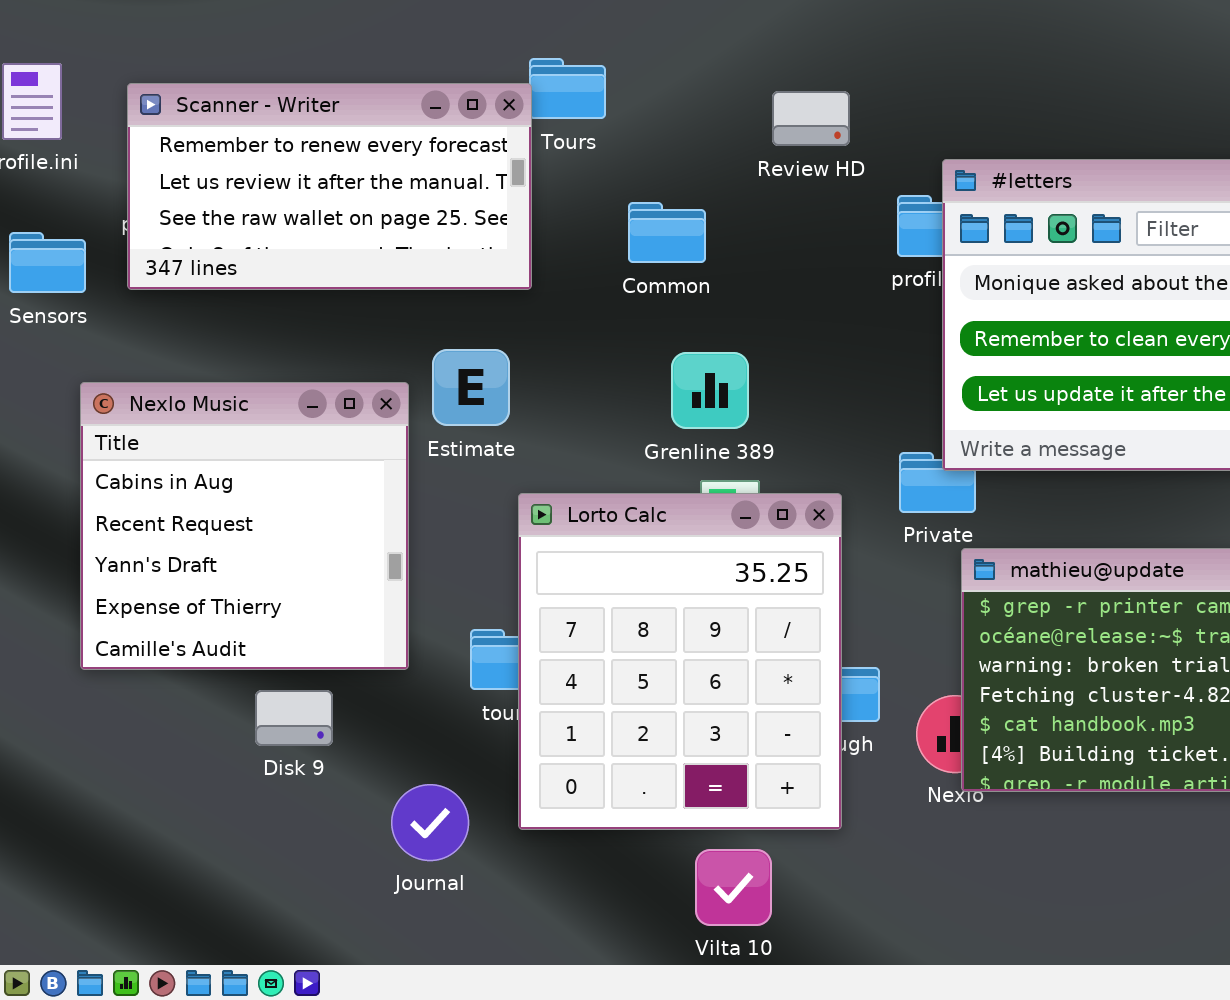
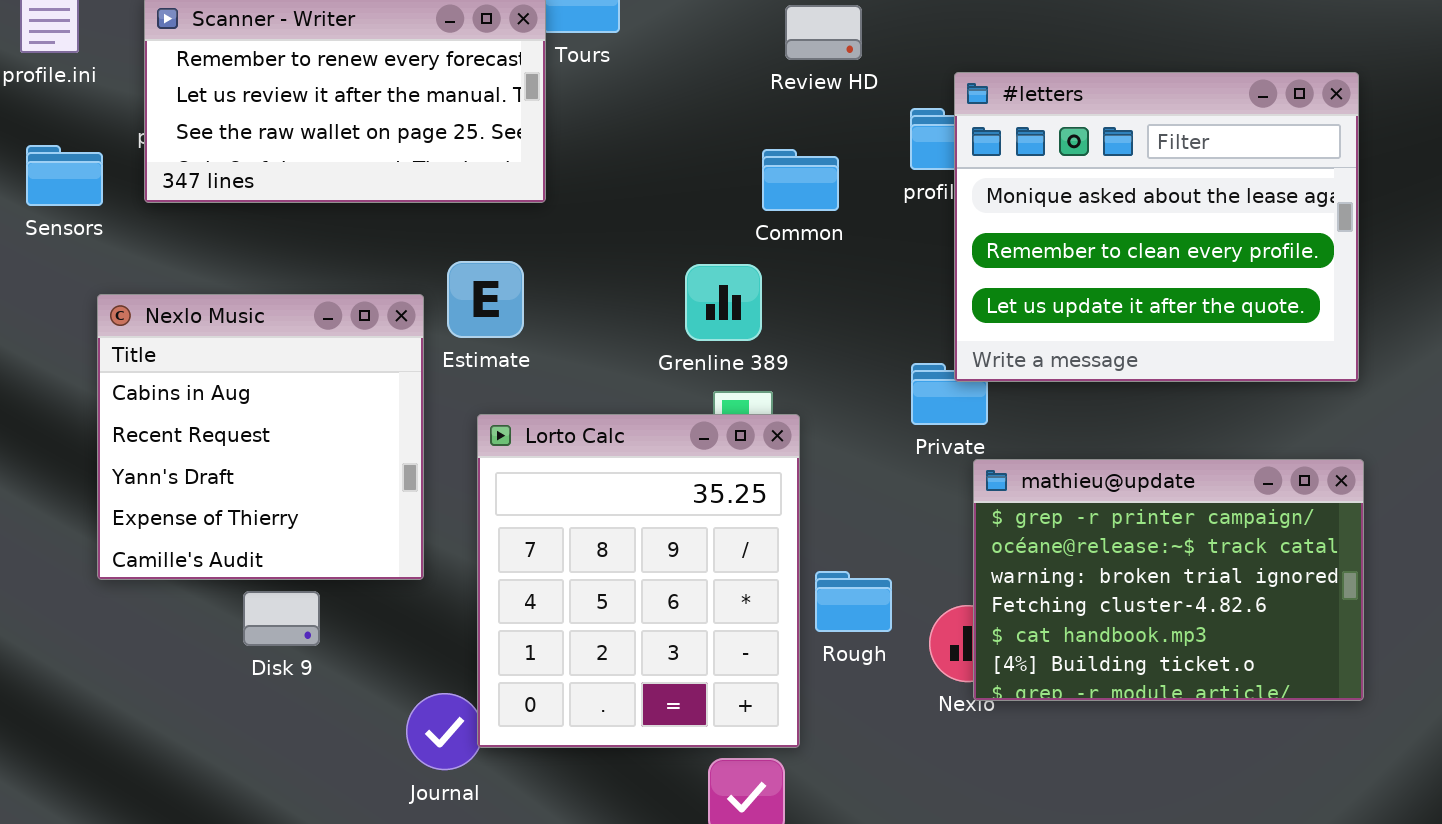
Common: [628,202,706,263] -> [762,149,839,211], moved
Lorto Calc: [518,493,842,830] -> [477,414,800,748], moved
Disk 9: [255,690,333,746] -> [243,591,320,646], moved

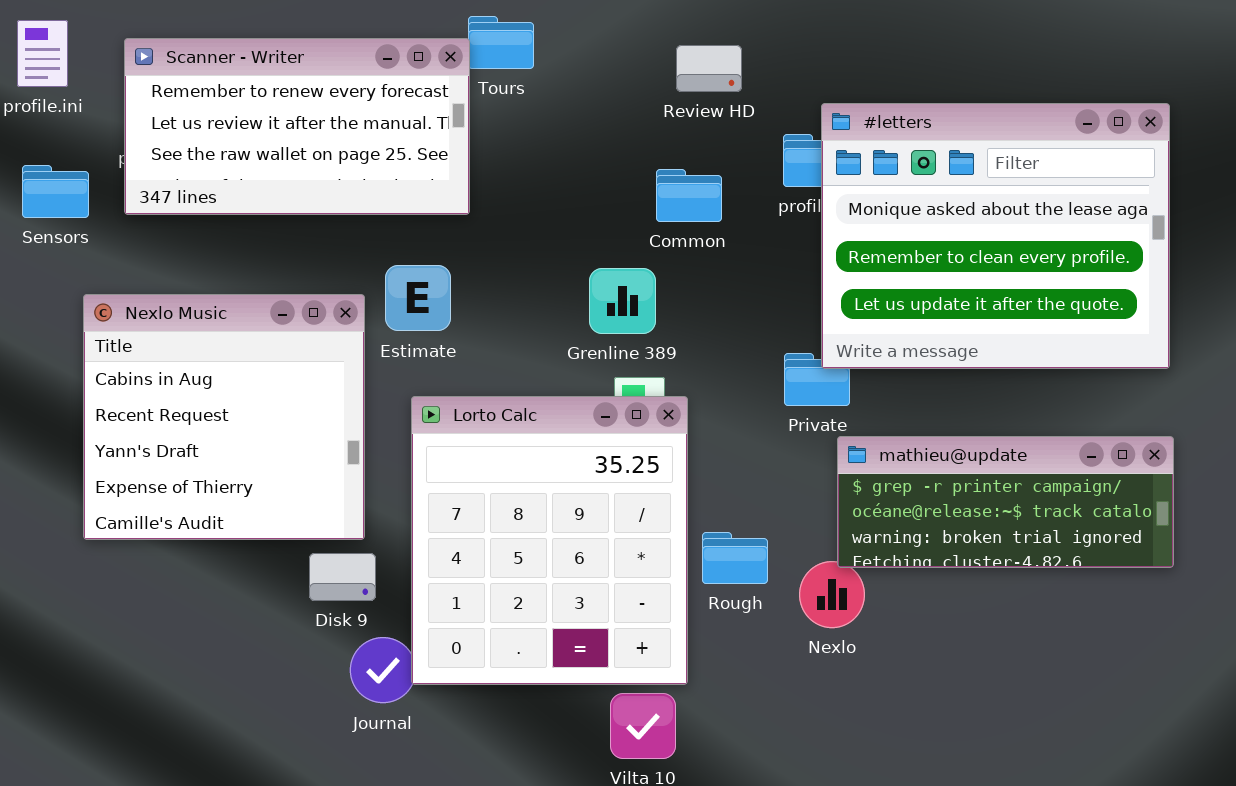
mathieu@update: [973,459,1364,701] -> [837,436,1174,568], resized
Disk 9: [243,591,320,646] -> [309,553,376,601], moved

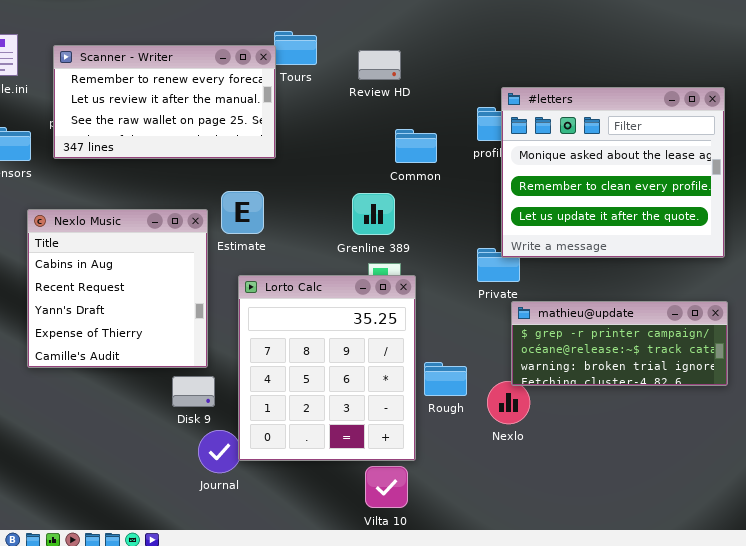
Review HD: [676,45,742,92] -> [358,50,401,80], moved

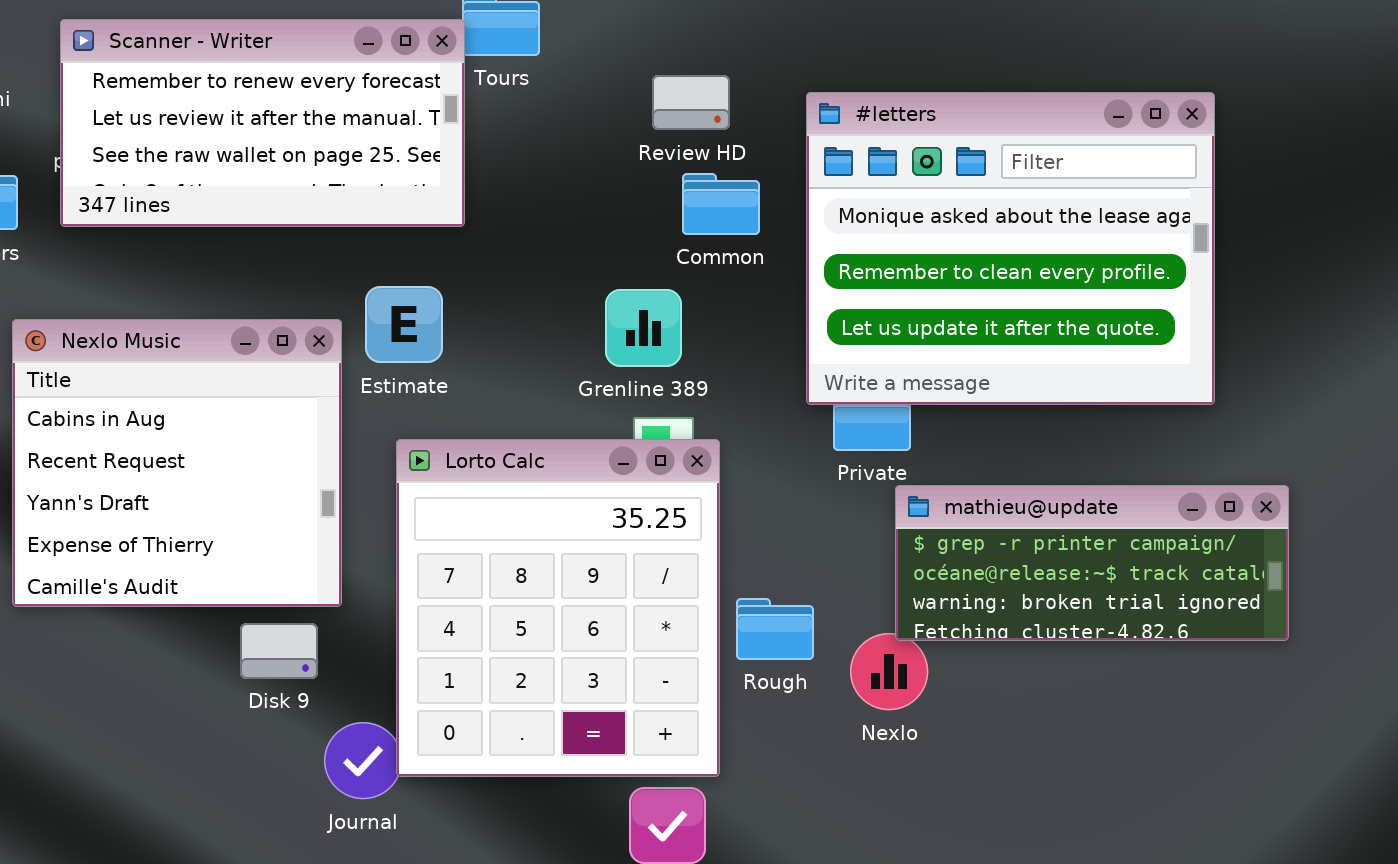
Review HD: [358,50,401,80] -> [652,75,730,130], moved
#letters: [501,87,725,258] -> [806,92,1215,405], moved
Disk 9: [172,376,215,407] -> [240,623,318,679], moved

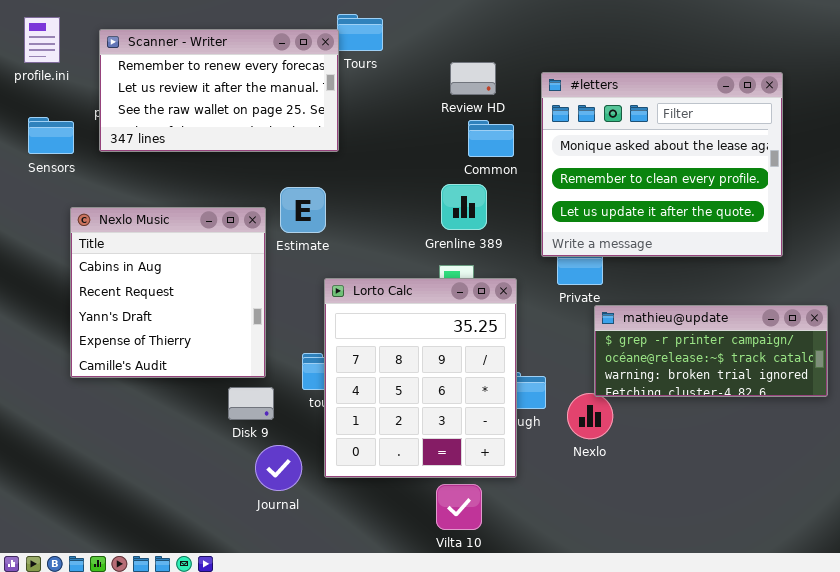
Grenline 389: [605,289,682,367] -> [441,184,487,230], moved
Lorto Calc: [396,439,720,777] -> [324,278,517,478], moved
Disk 9: [240,623,318,679] -> [228,387,274,420], moved

